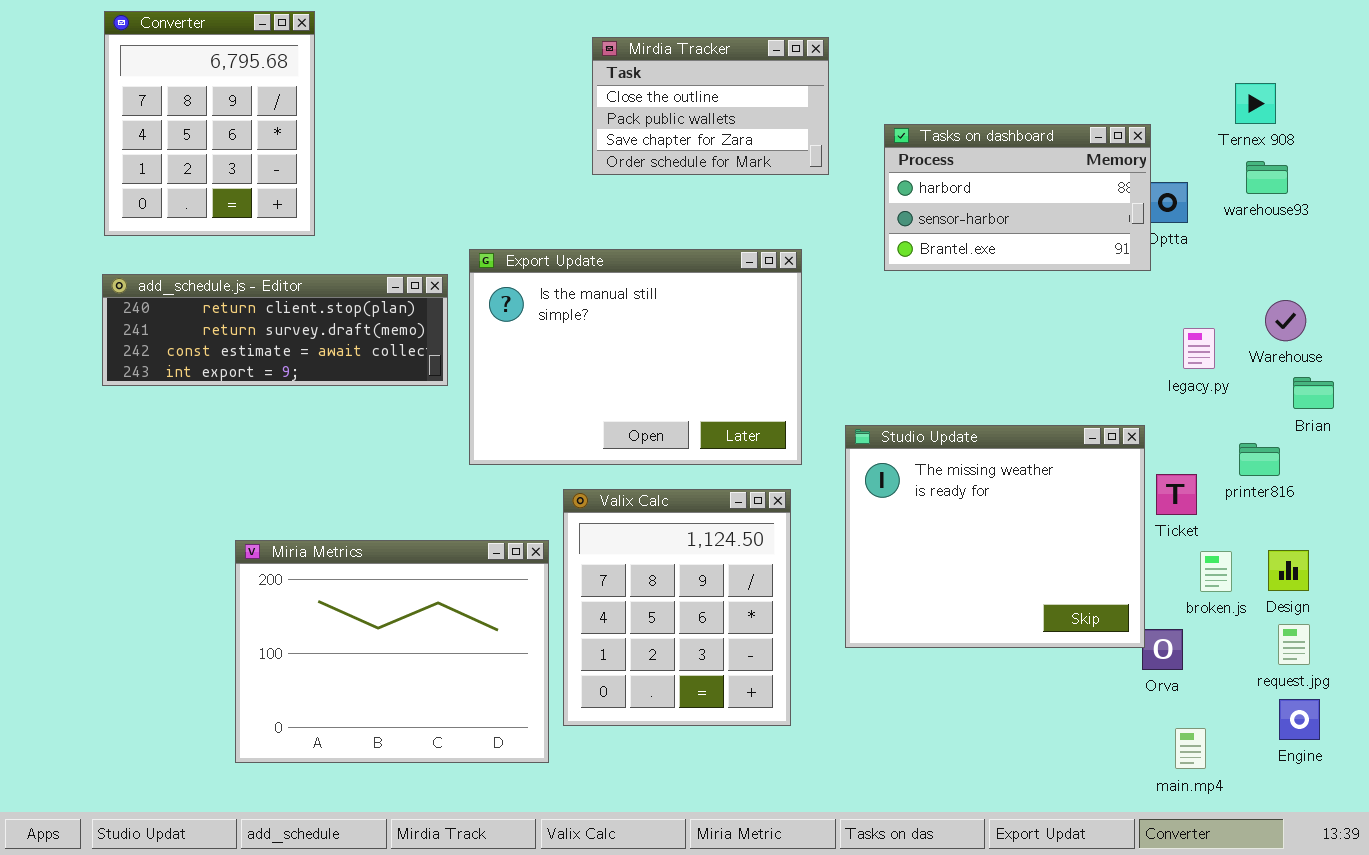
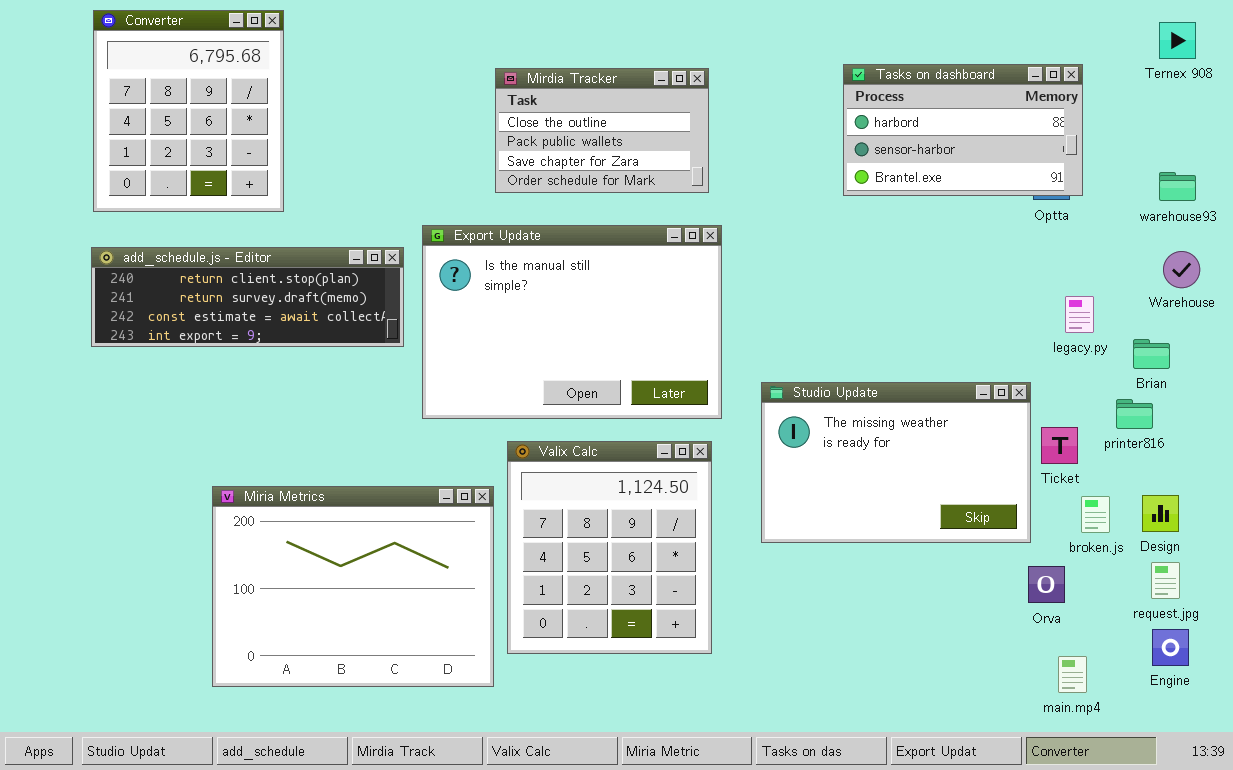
Mirdia Tracker: [592,37,829,175] -> [495,68,709,193], moved
Ternex 908: [1235,83,1276,124] -> [1159,22,1196,59], moved
Tasks on dashboard: [884,124,1151,271] -> [843,64,1083,196], moved
warehouse93: [1246,161,1288,194] -> [1159,172,1196,201], moved
Warehouse: [1265,300,1306,341] -> [1163,251,1200,288], moved
Brian: [1293,377,1334,409] -> [1133,339,1170,369], moved
Studio Update: [845,425,1145,648] -> [761,382,1031,543], resized

